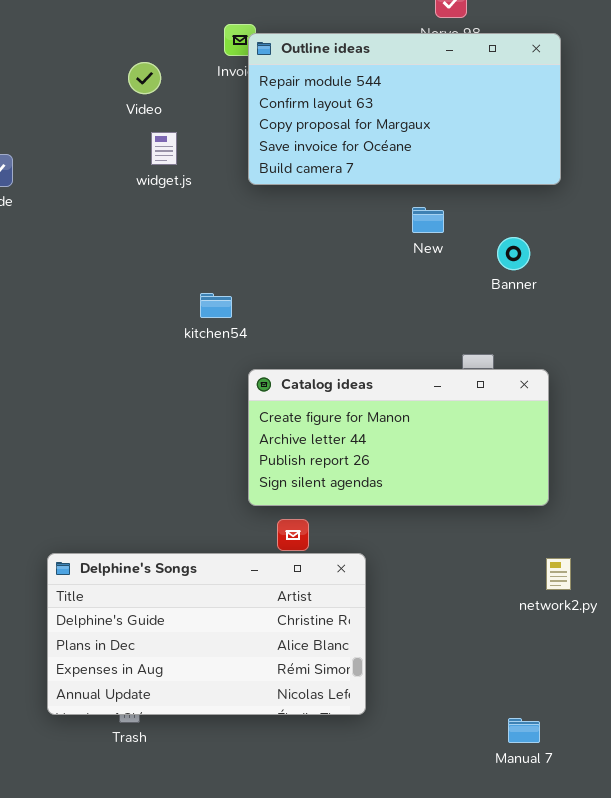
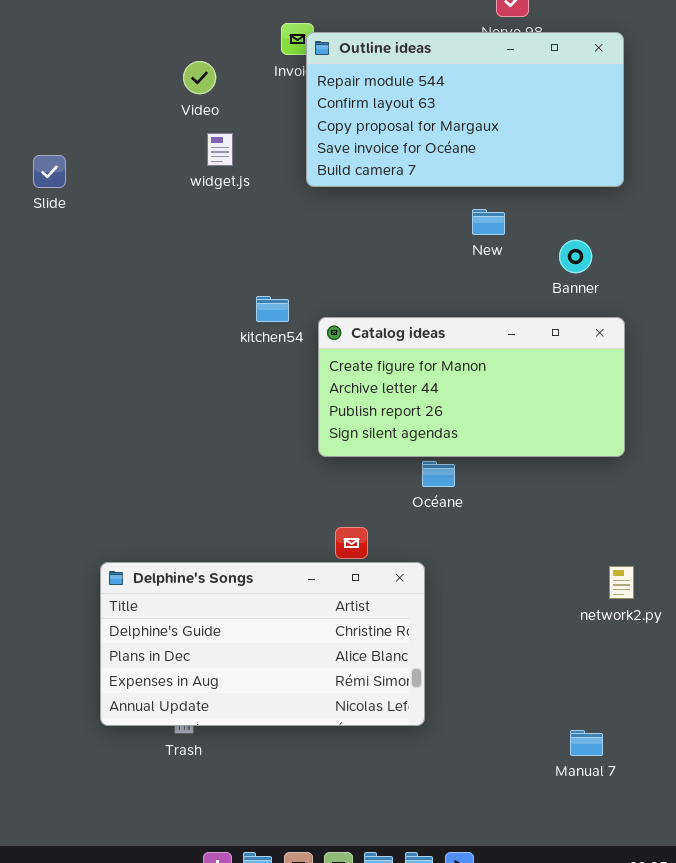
Catalog ideas: [248,369,549,506] -> [318,317,625,457], moved

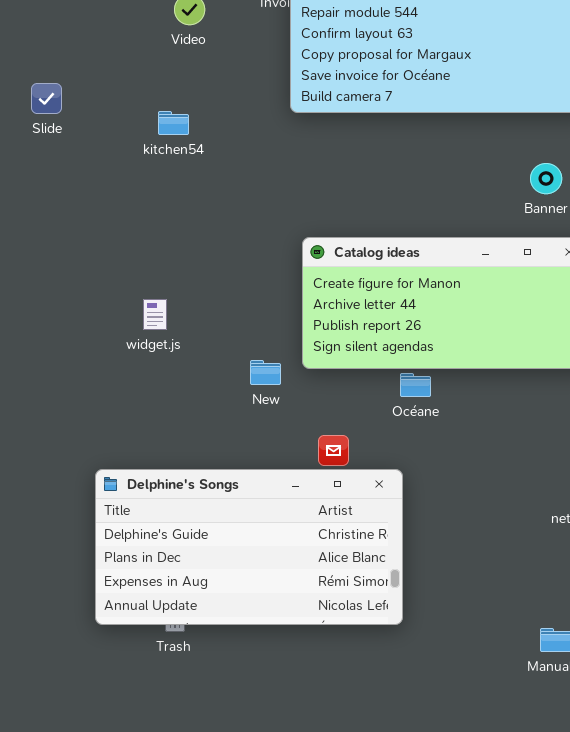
widget.js: [207,133,233,166] -> [143,299,167,330], moved
New: [472,209,505,235] -> [250,360,281,385], moved
kitchen54: [256,296,289,322] -> [158,111,189,135], moved

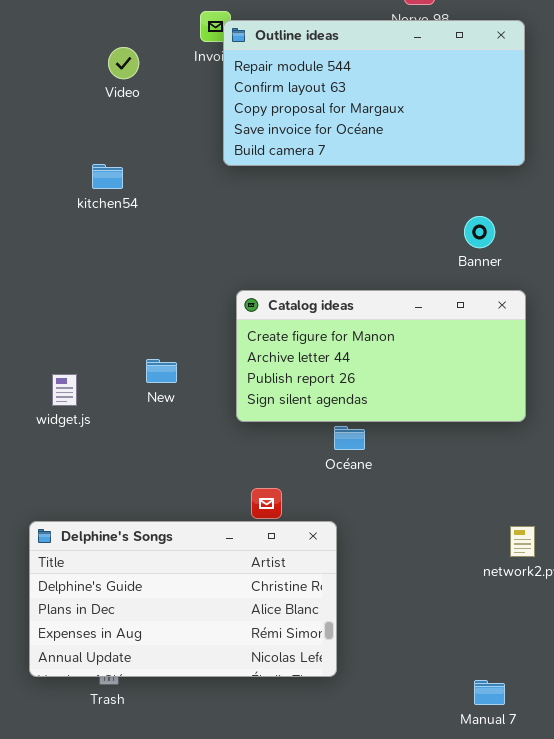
widget.js: [143,299,167,330] -> [52,374,77,406], moved
New: [250,360,281,385] -> [146,359,177,383], moved

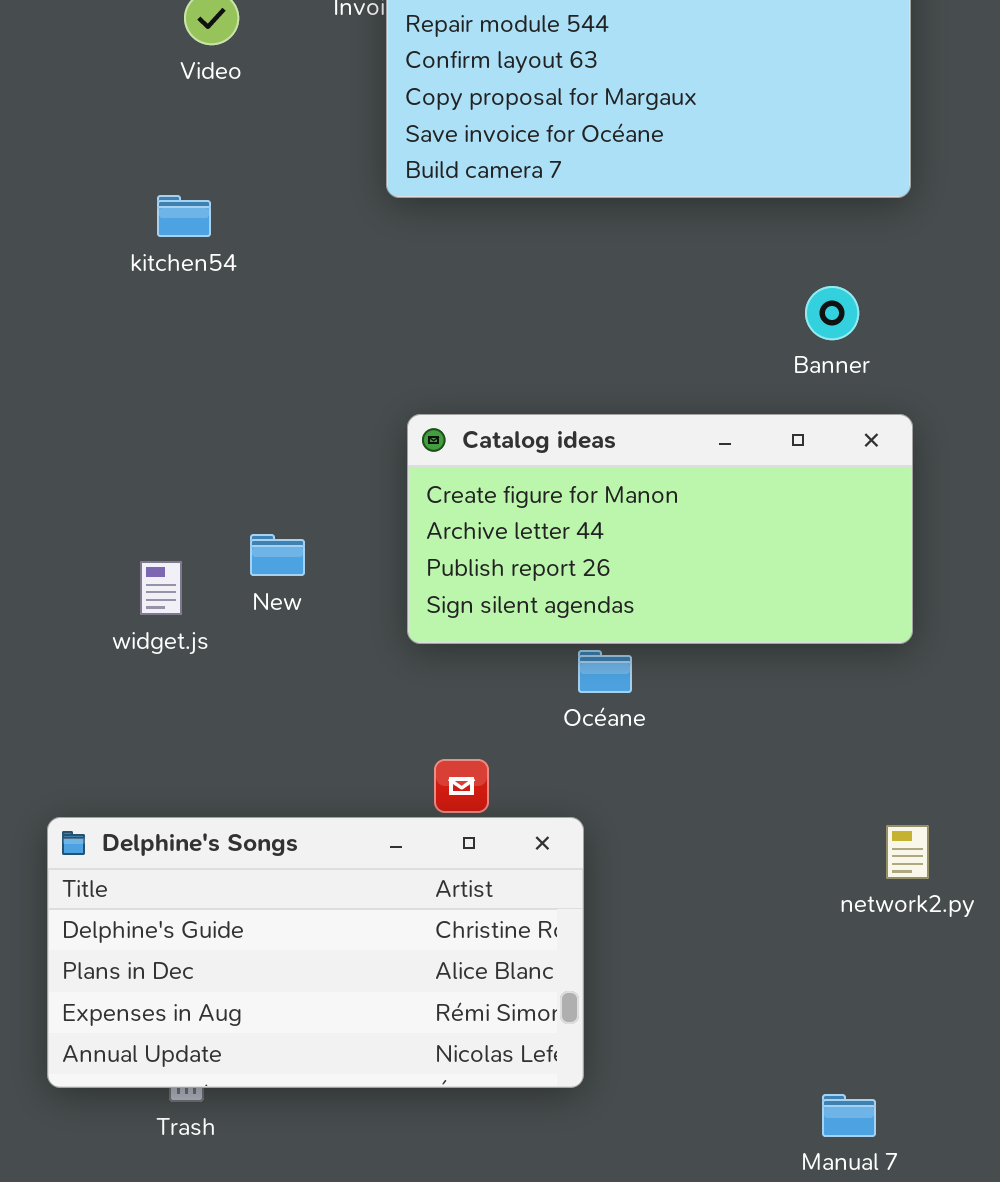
widget.js: [52,374,77,406] -> [140,561,182,615], moved

